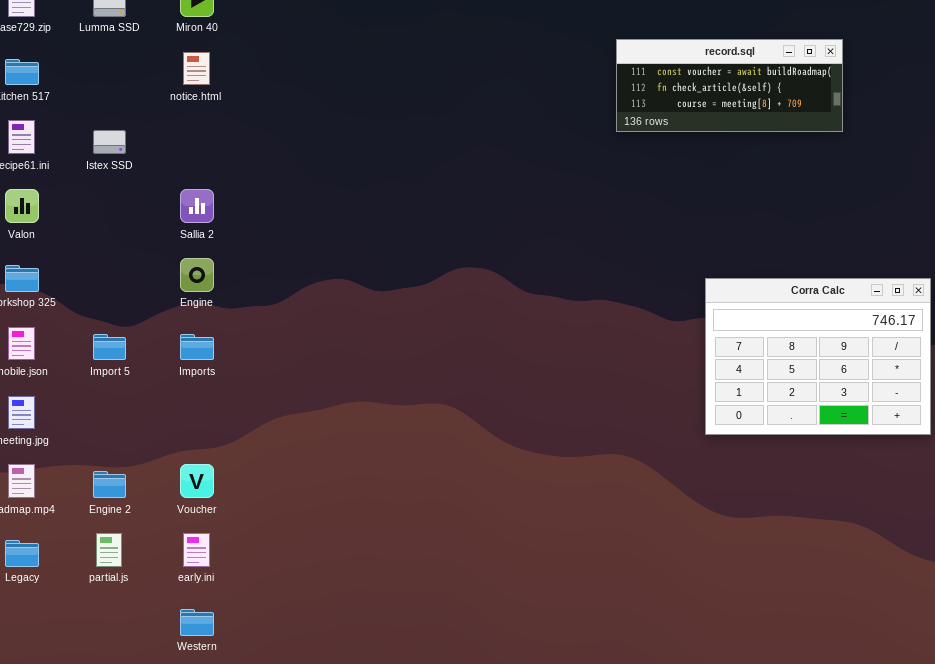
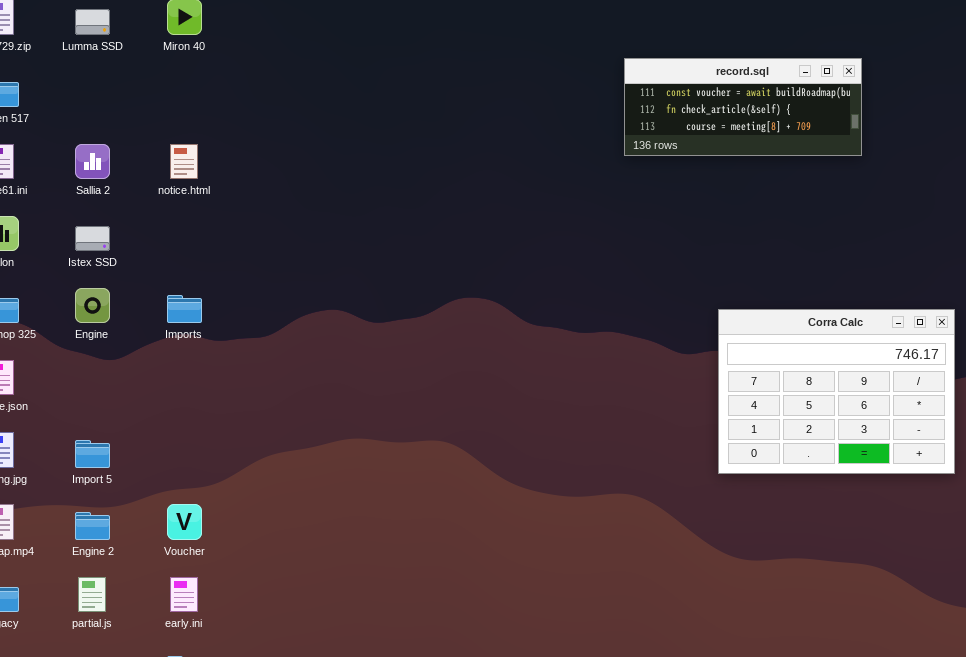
notice.html: [183,52,210,85] -> [170,144,198,179], moved
Istex SSD: [93,130,126,154] -> [75,226,110,251], moved
Sallia 2: [180,189,214,223] -> [75,144,110,179], moved
Engine: [180,258,214,292] -> [75,288,110,323], moved
Import 5: [93,334,126,360] -> [75,440,110,468], moved
Imports: [180,334,214,360] -> [167,295,202,323], moved

